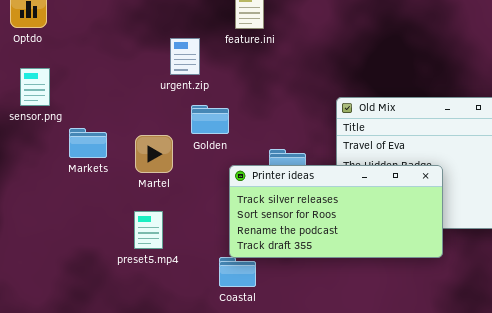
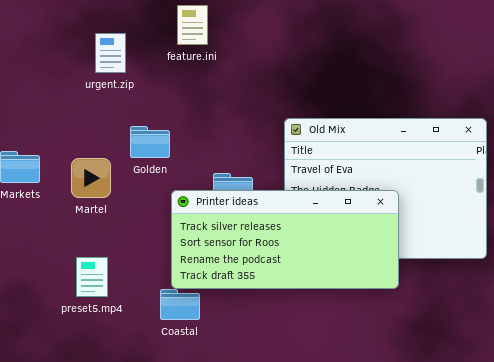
urgent.zip: [170,38,200,75] -> [95,33,126,73], moved
preset5.mp4: [134,211,163,249] -> [76,257,108,297], moved

